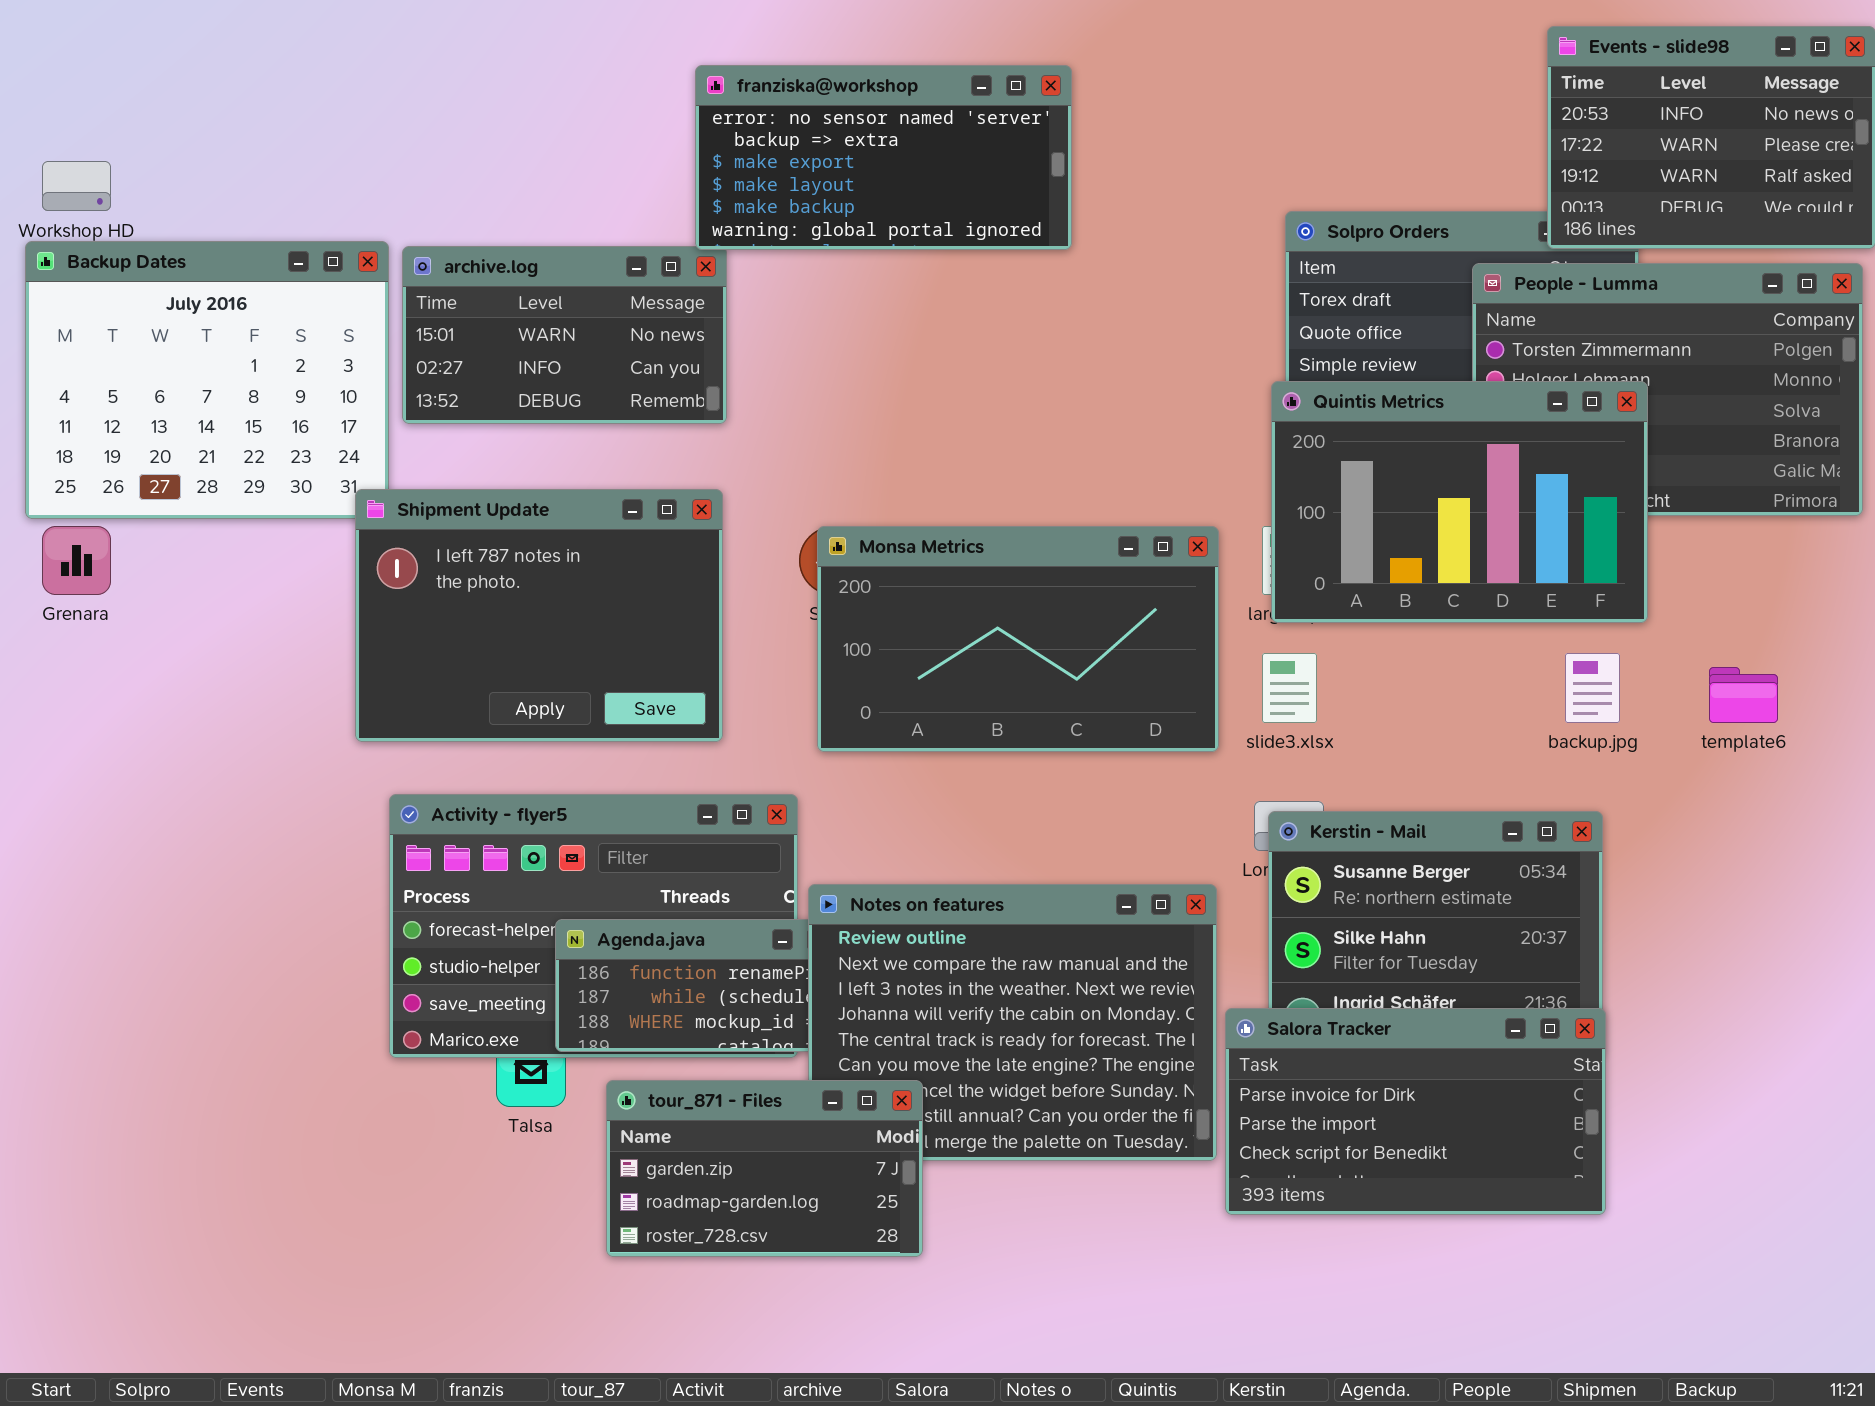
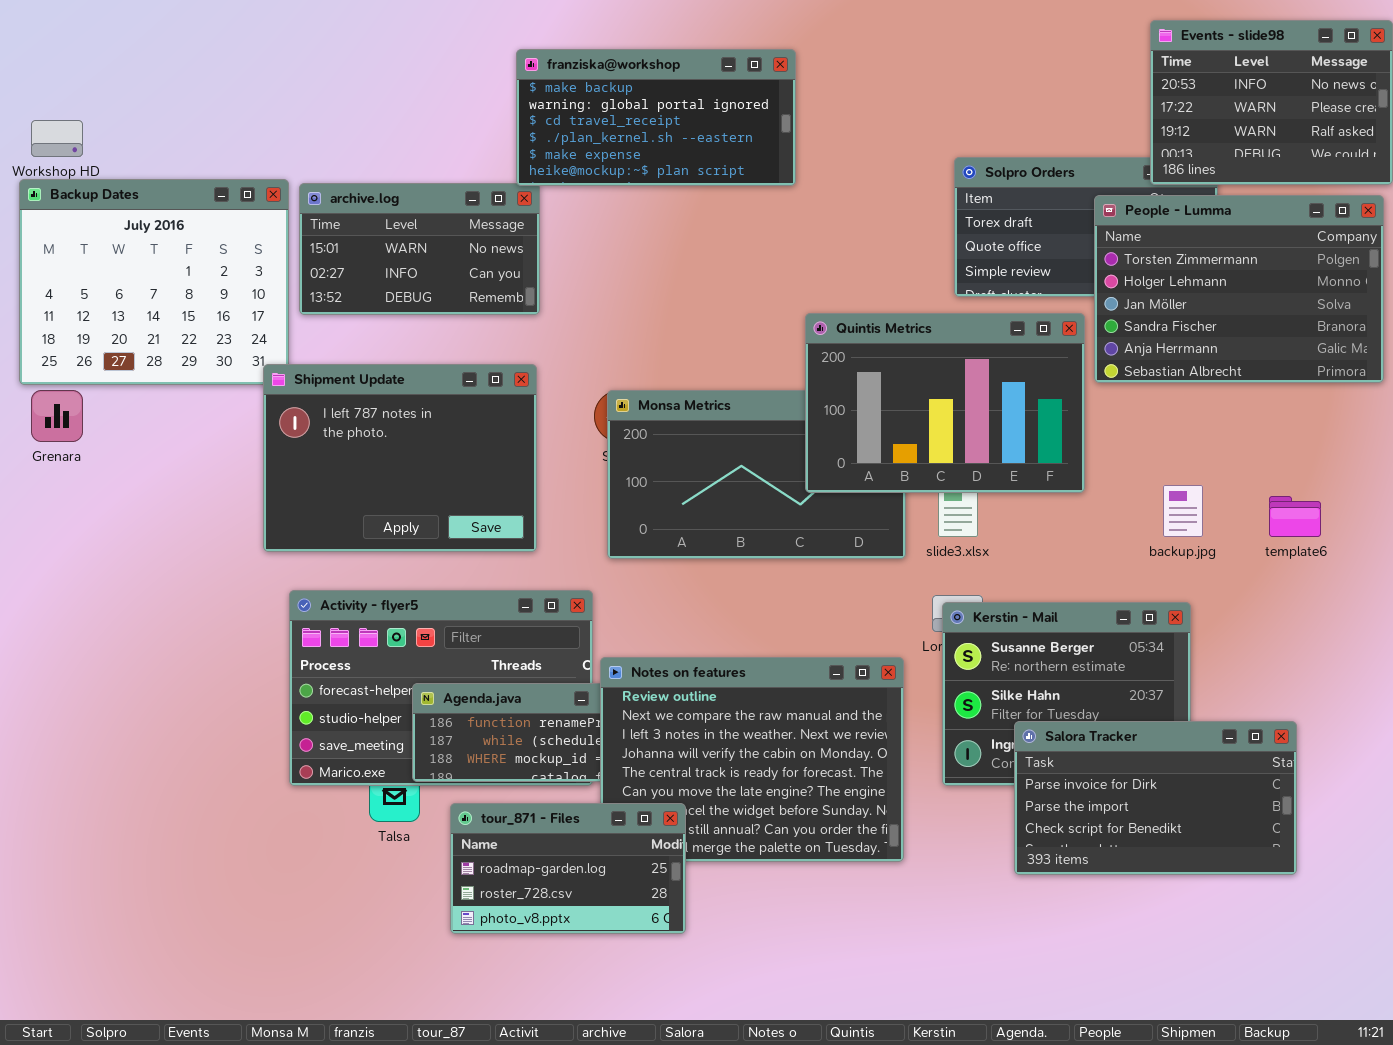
franziska@workshop: [695,65,1072,250] -> [516,49,796,186], scrolled down 4 rows
Quintis Metrics: [1271,381,1648,623] -> [805,313,1085,493], moved
Salora Tracker: [1225,1008,1606,1215] -> [1014,721,1297,875], moved
tour_871 - Files: [606,1080,923,1257] -> [450,803,686,934], scrolled down 1 row

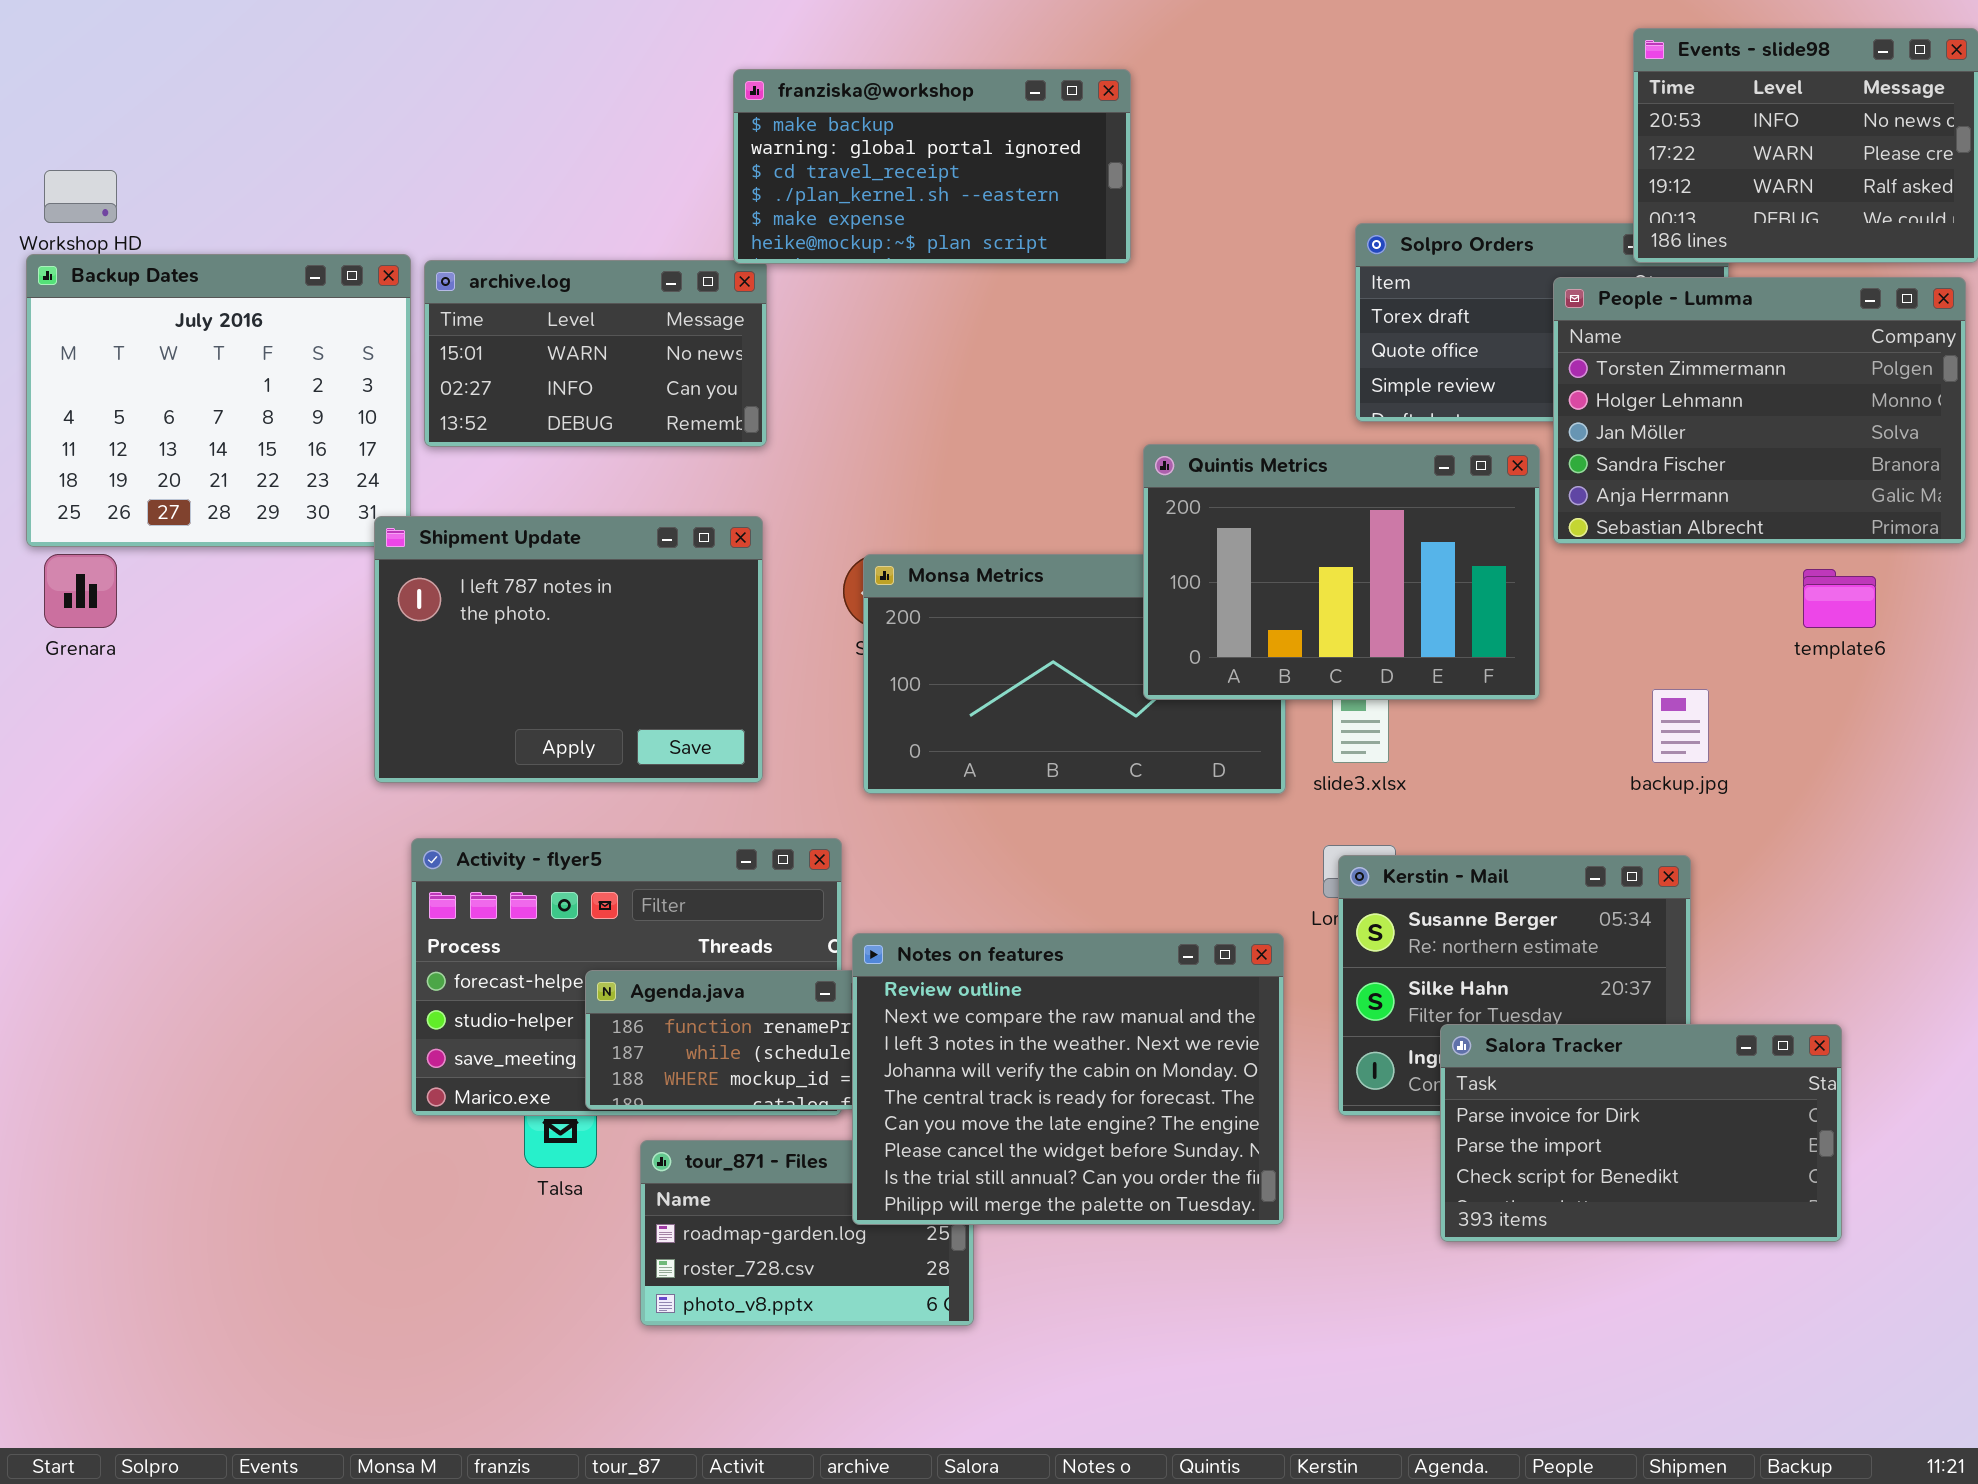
template6: [1269,496,1321,537] -> [1803,569,1876,628], moved
Notes on features: [600,657,904,862] -> [852,933,1284,1225], raised

